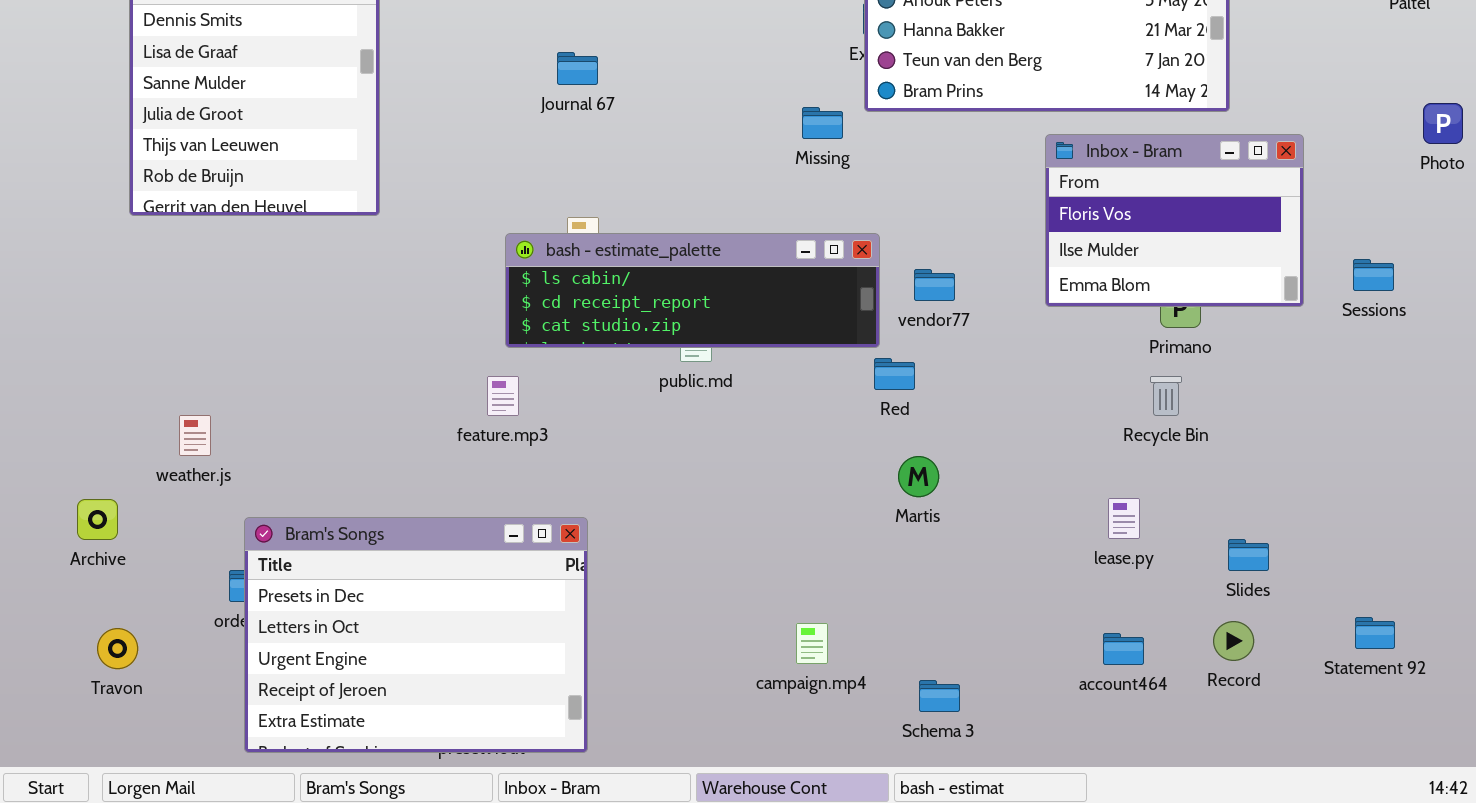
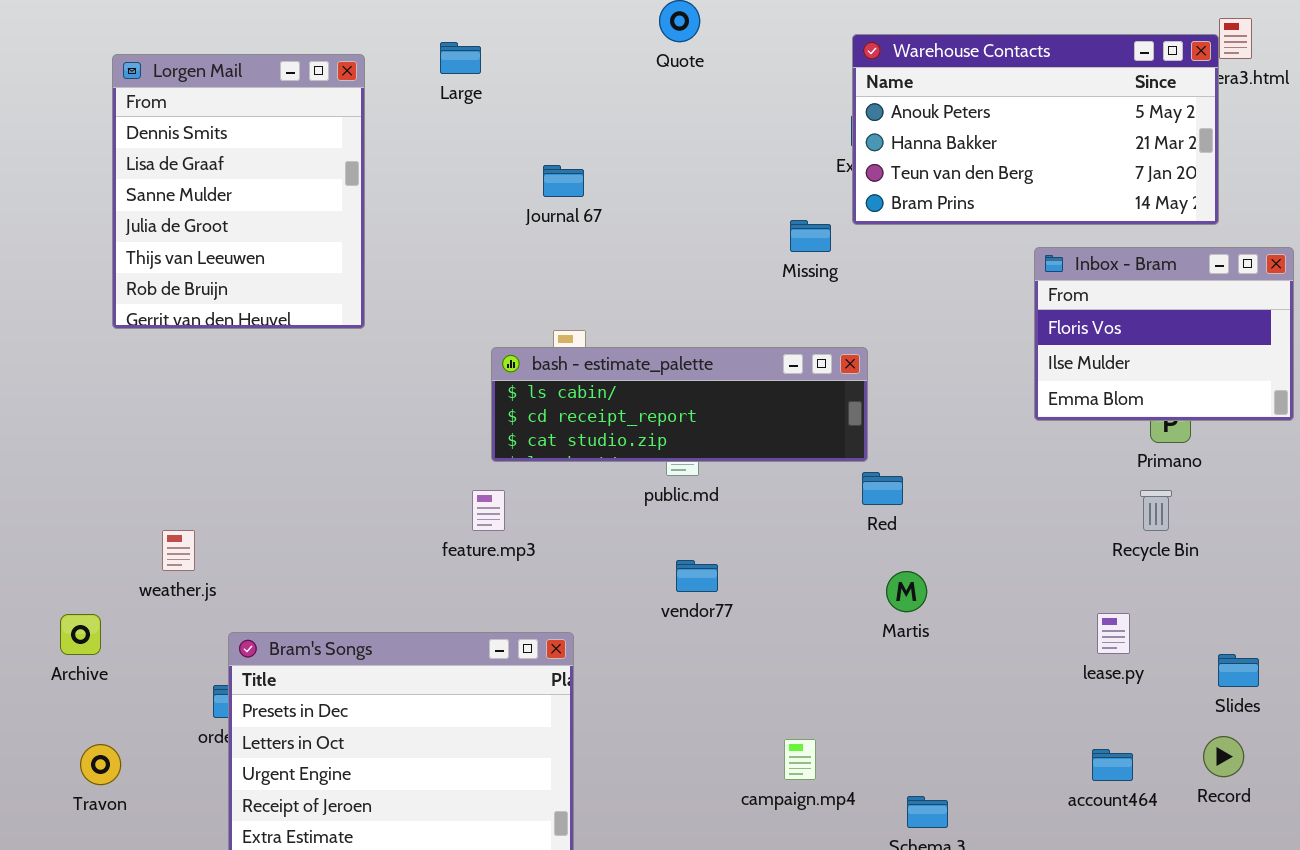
vendor77: [914,269,955,301] -> [676,560,718,592], moved

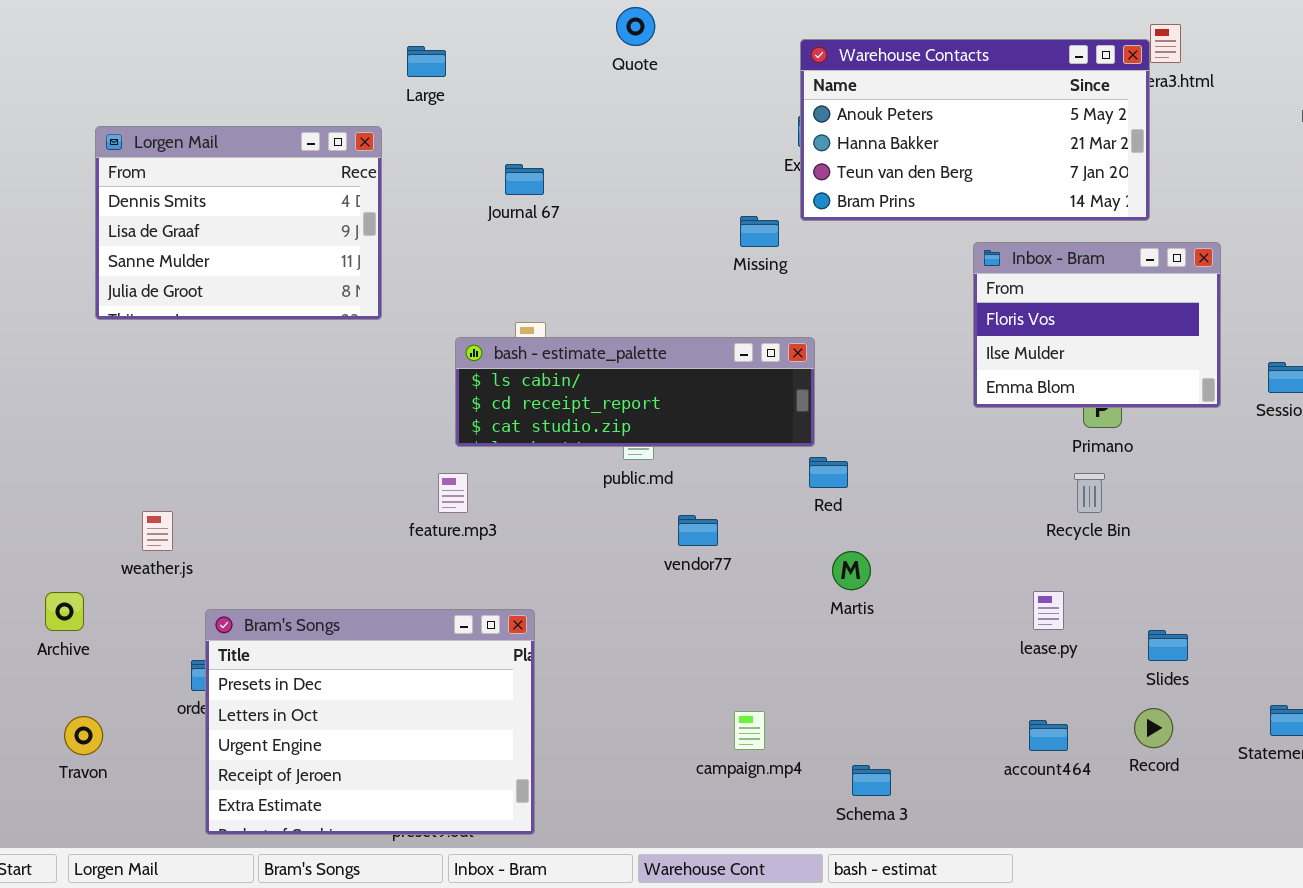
Lorgen Mail: [112,54,365,329] -> [95,126,382,320], resized
vendor77: [676,560,718,592] -> [678,515,718,546], moved

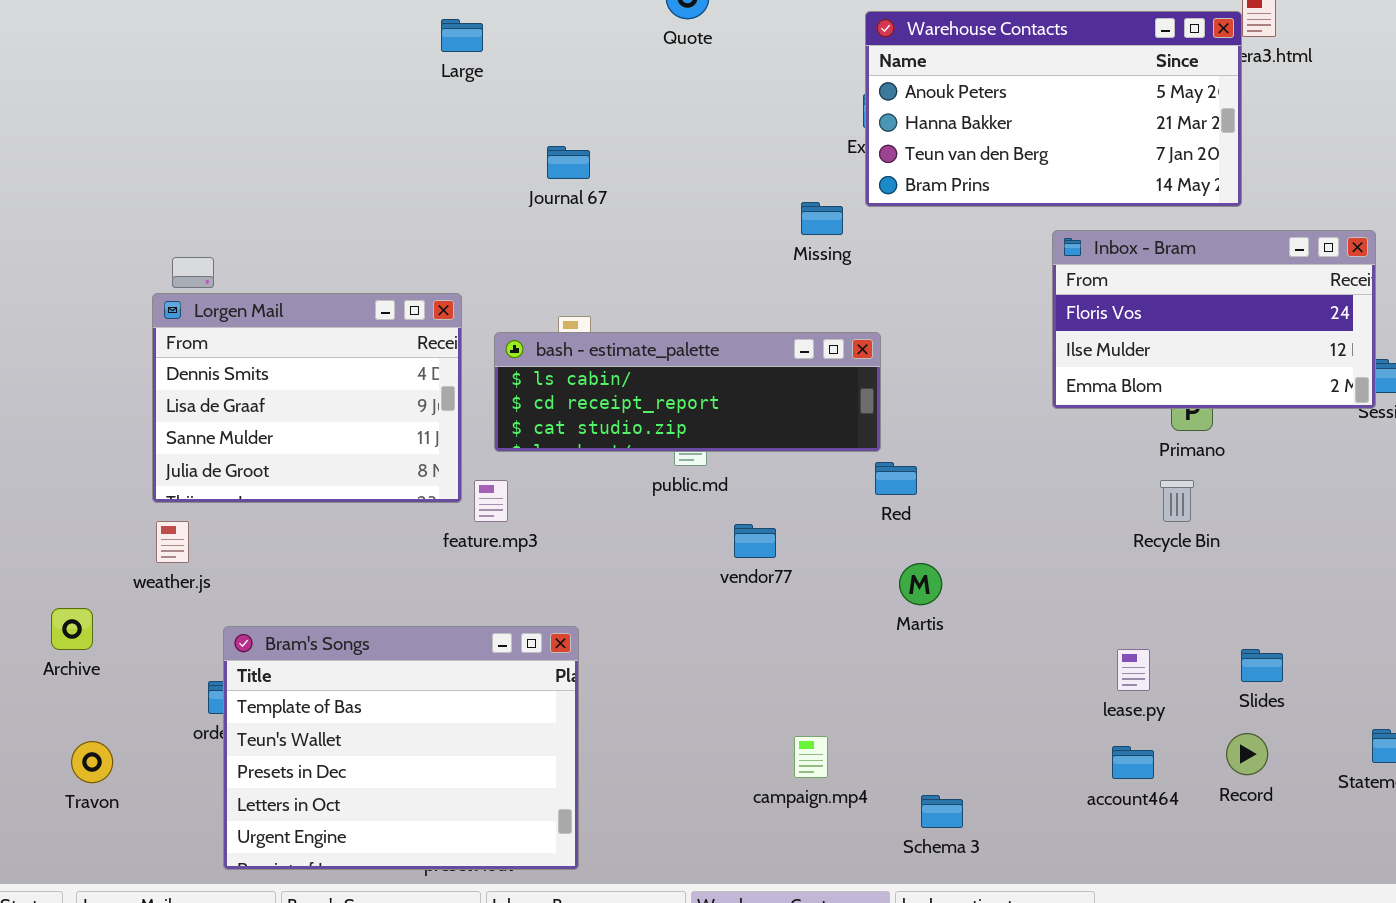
Lorgen Mail: [95,126,382,320] -> [152,293,462,503], moved
Inbox - Bram: [973,242,1221,408] -> [1052,230,1376,409], resized
lease.py: [1033,591,1064,630] -> [1117,649,1150,691], moved
Bram's Songs: [205,609,535,835] -> [223,626,579,870], scrolled up 2 rows

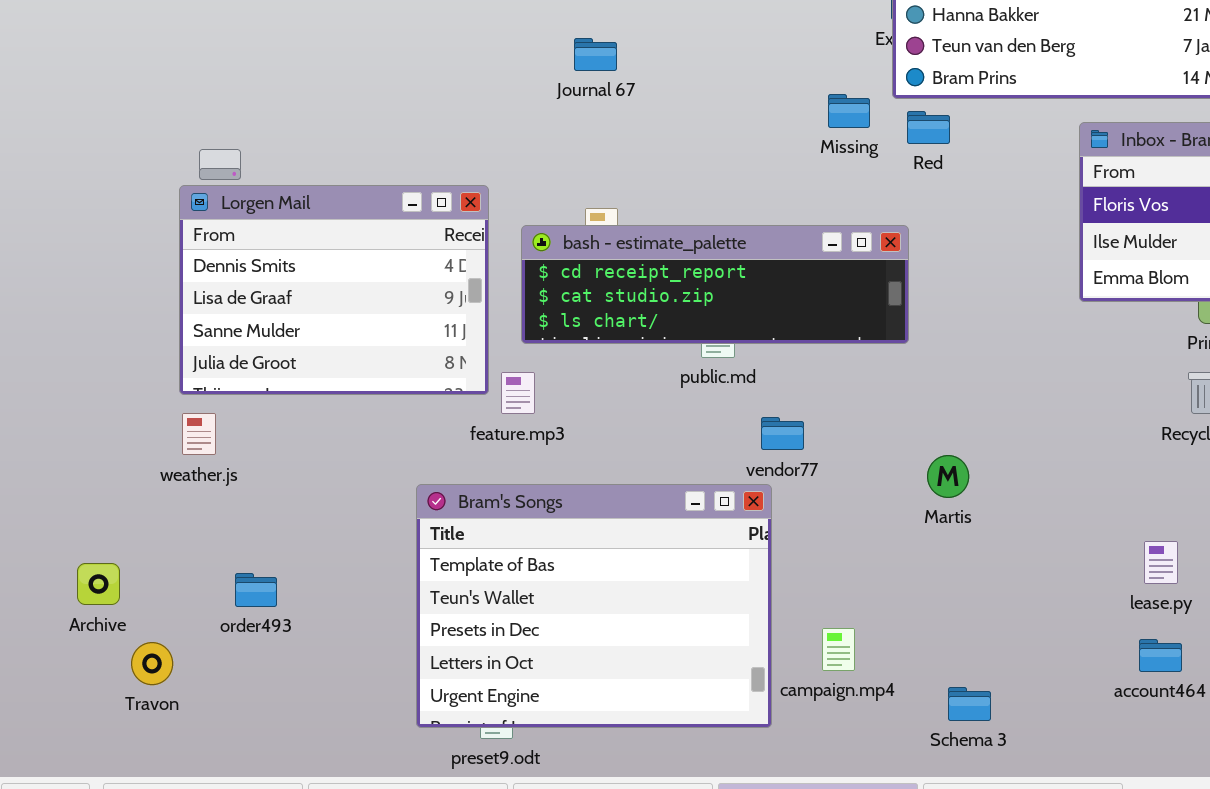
bash - estimate_palette: [494,332,881,452] -> [521,225,909,344], scrolled down 1 row
Red: [875,462,917,495] -> [907,111,950,144], moved
Archive: [51,608,93,650] -> [77,563,120,605], moved
Bram's Songs: [223,626,579,870] -> [416,484,772,728], moved
Travon: [71,741,113,783] -> [131,642,173,685], moved

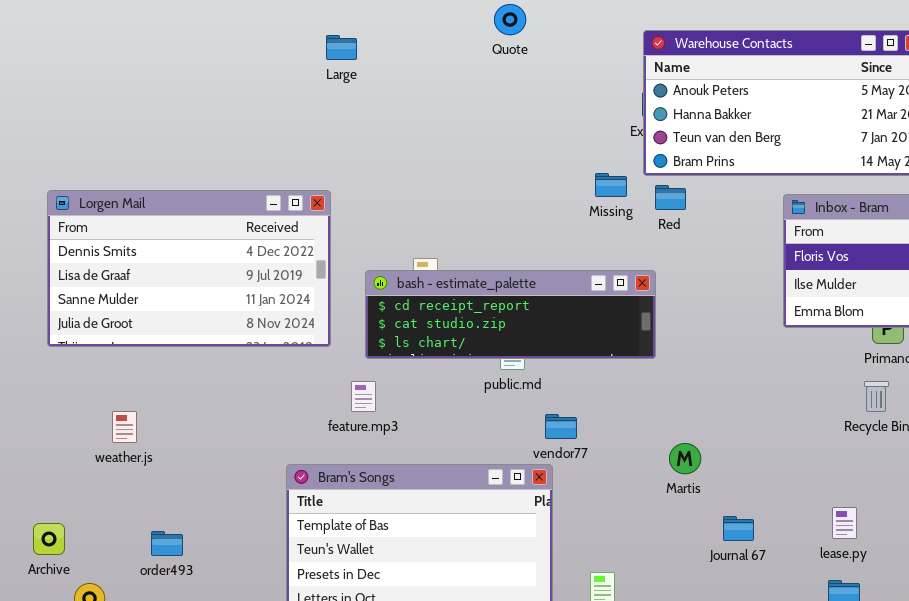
Journal 67: [574,38,617,71] -> [723,516,754,541], moved
Lorgen Mail: [179,185,489,395] -> [47,190,331,347], moved, resized

